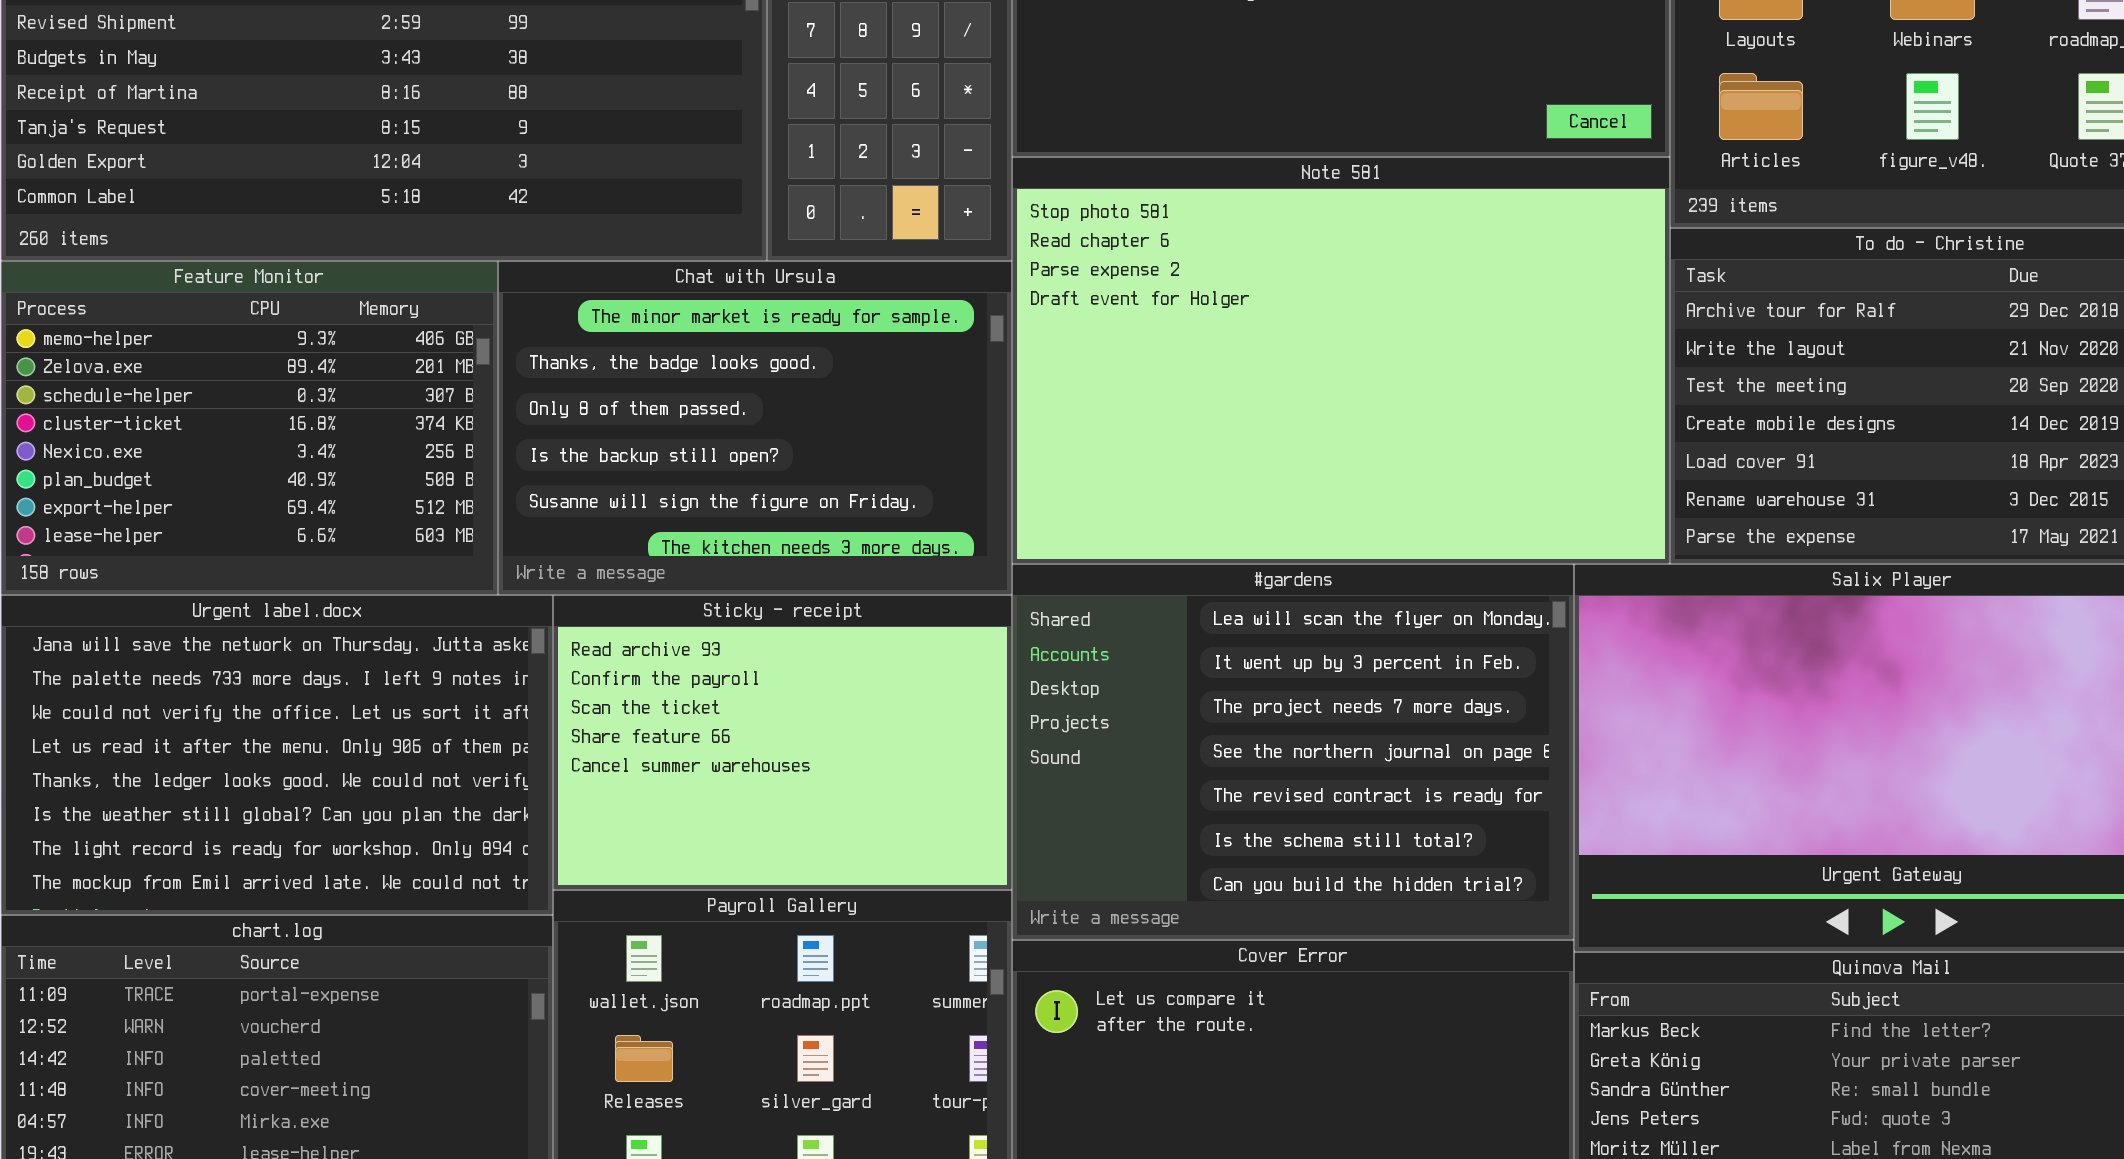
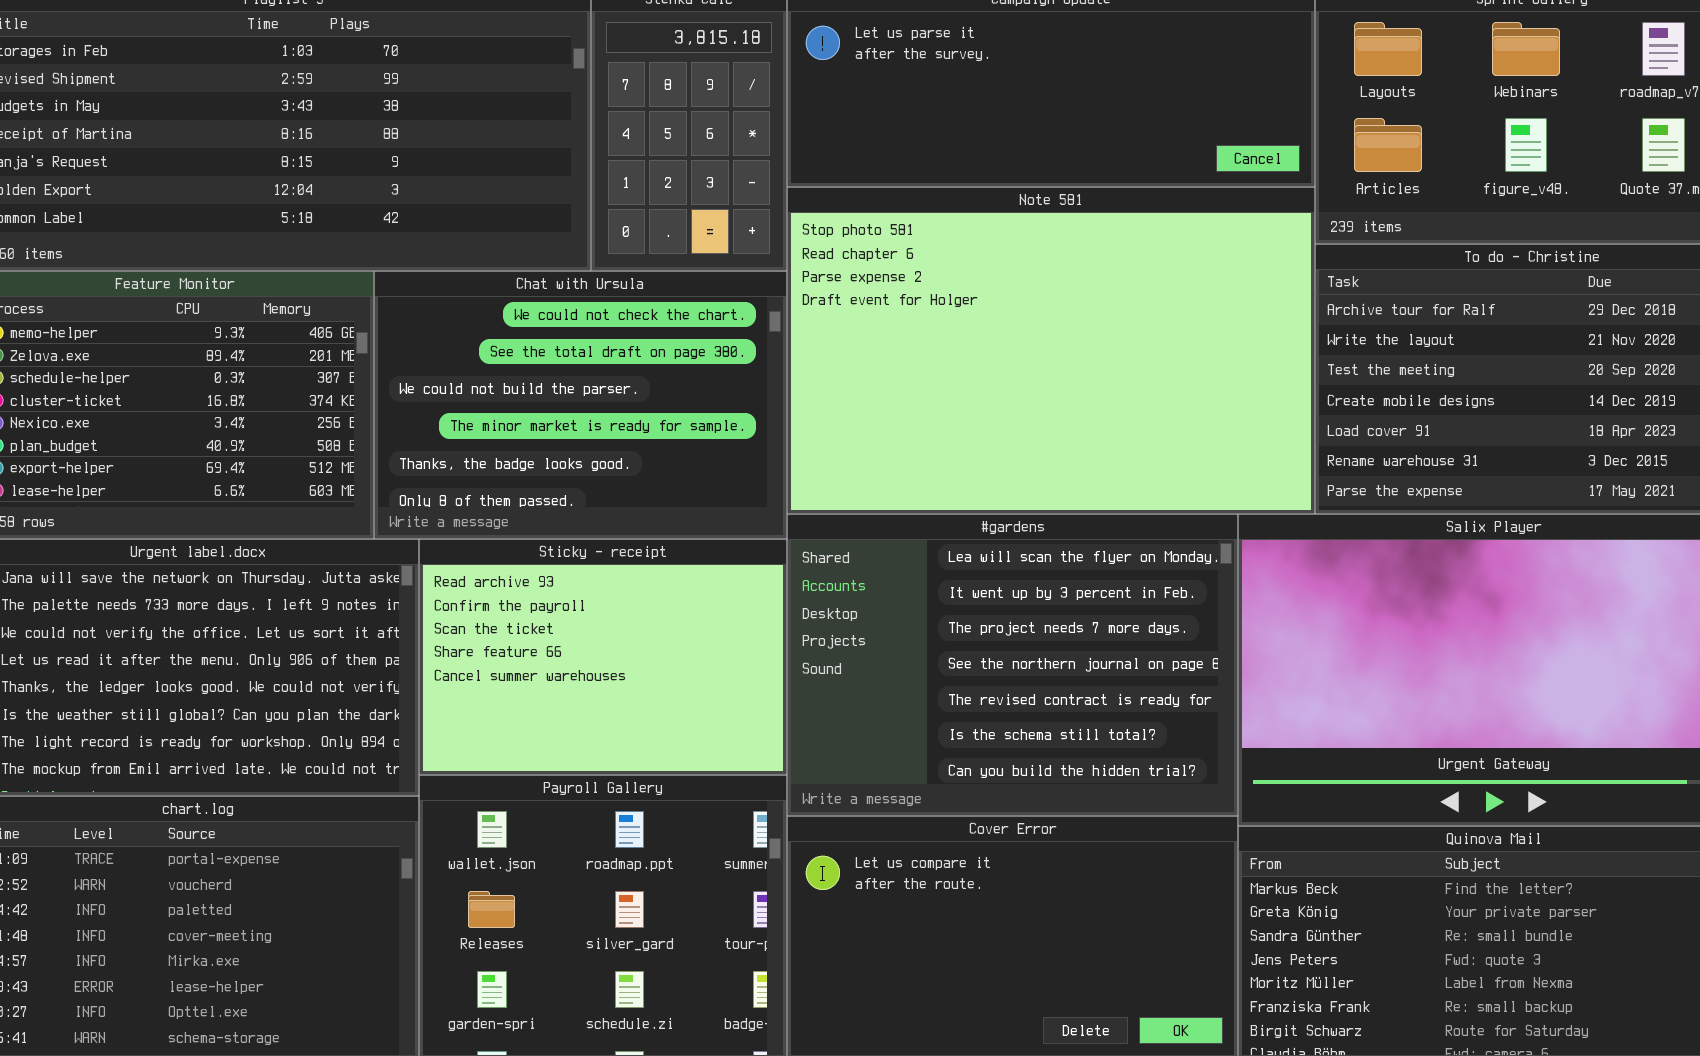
Chat with Ursula: [498,261,1012,595] -> [374,271,787,539], scrolled up 3 rows

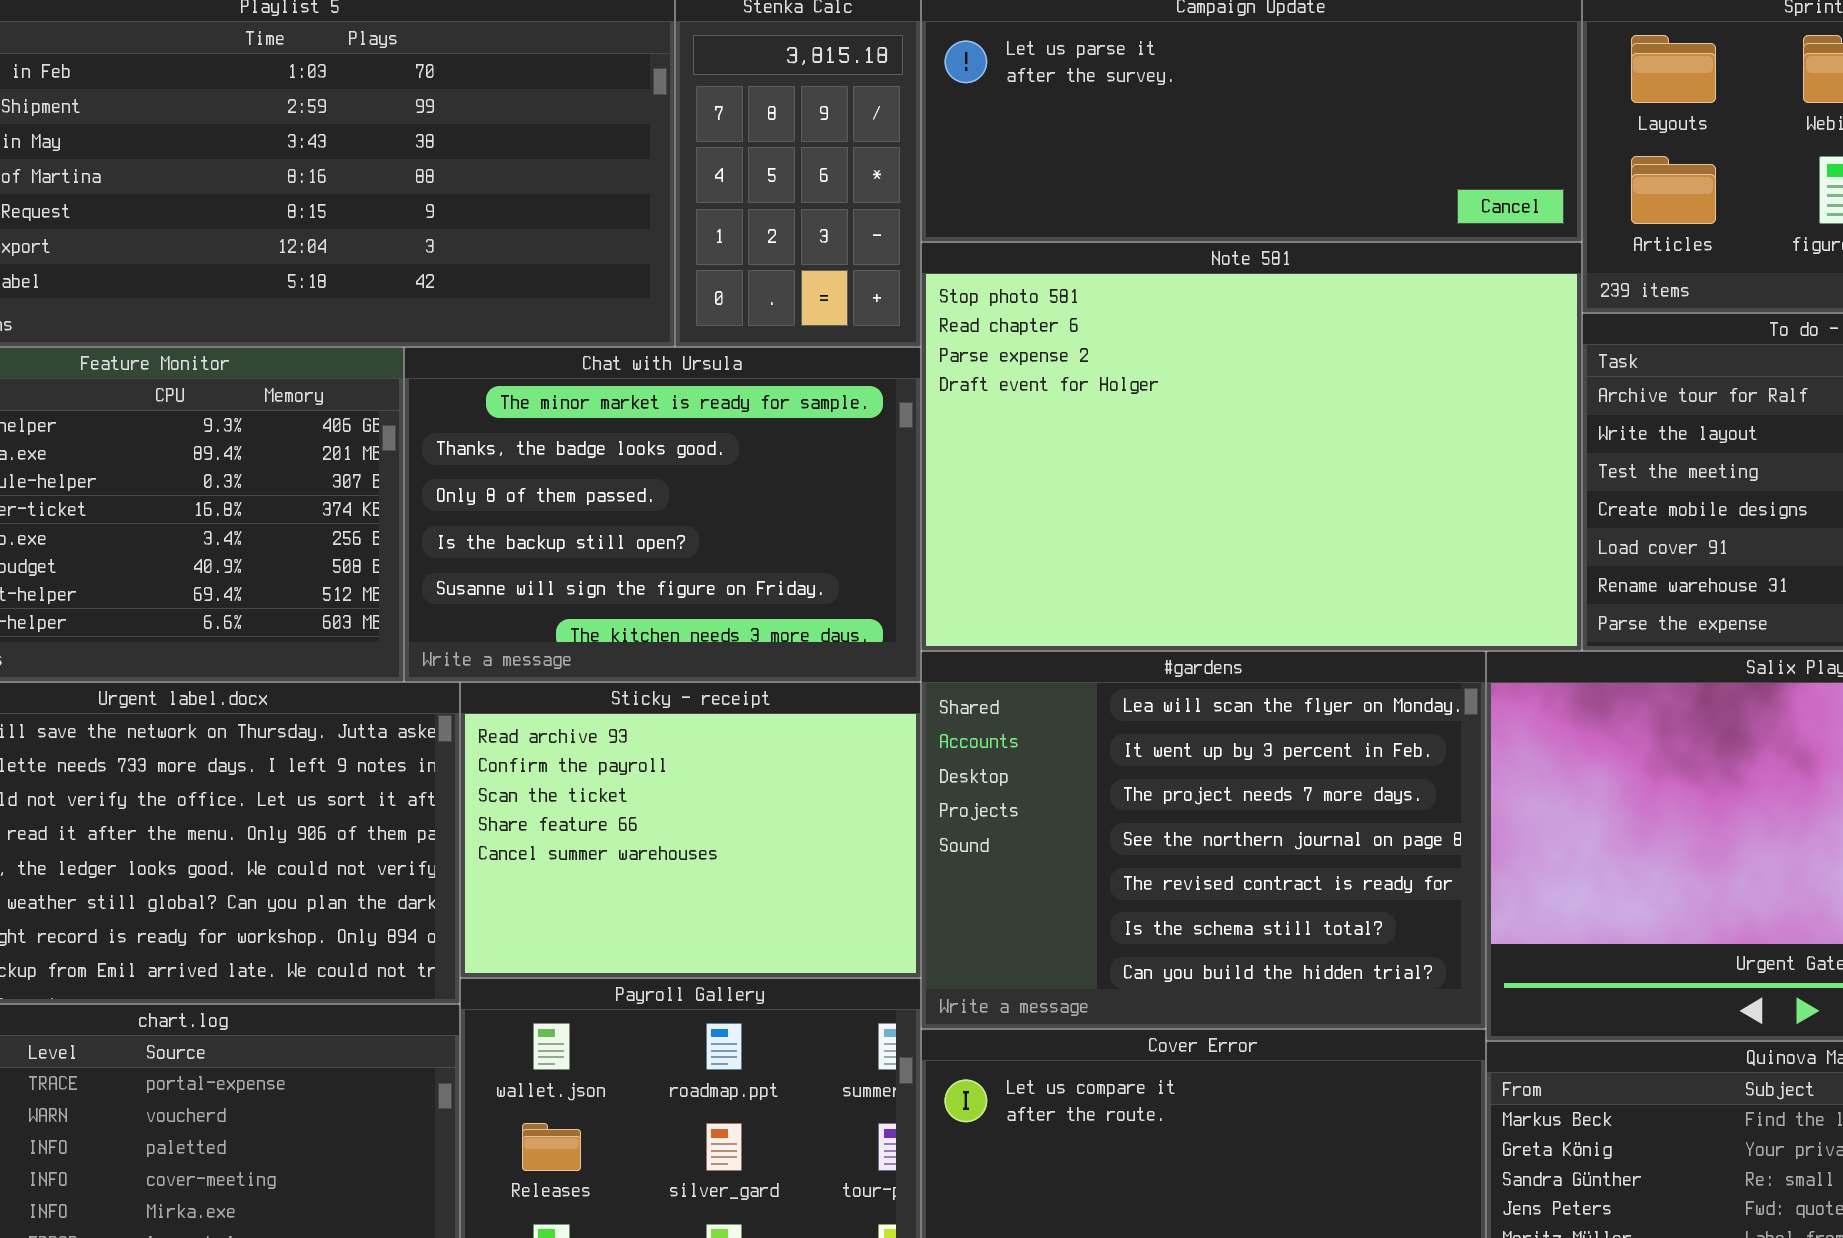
Chat with Ursula: [374,271,787,539] -> [404,347,921,682], scrolled down 3 rows

